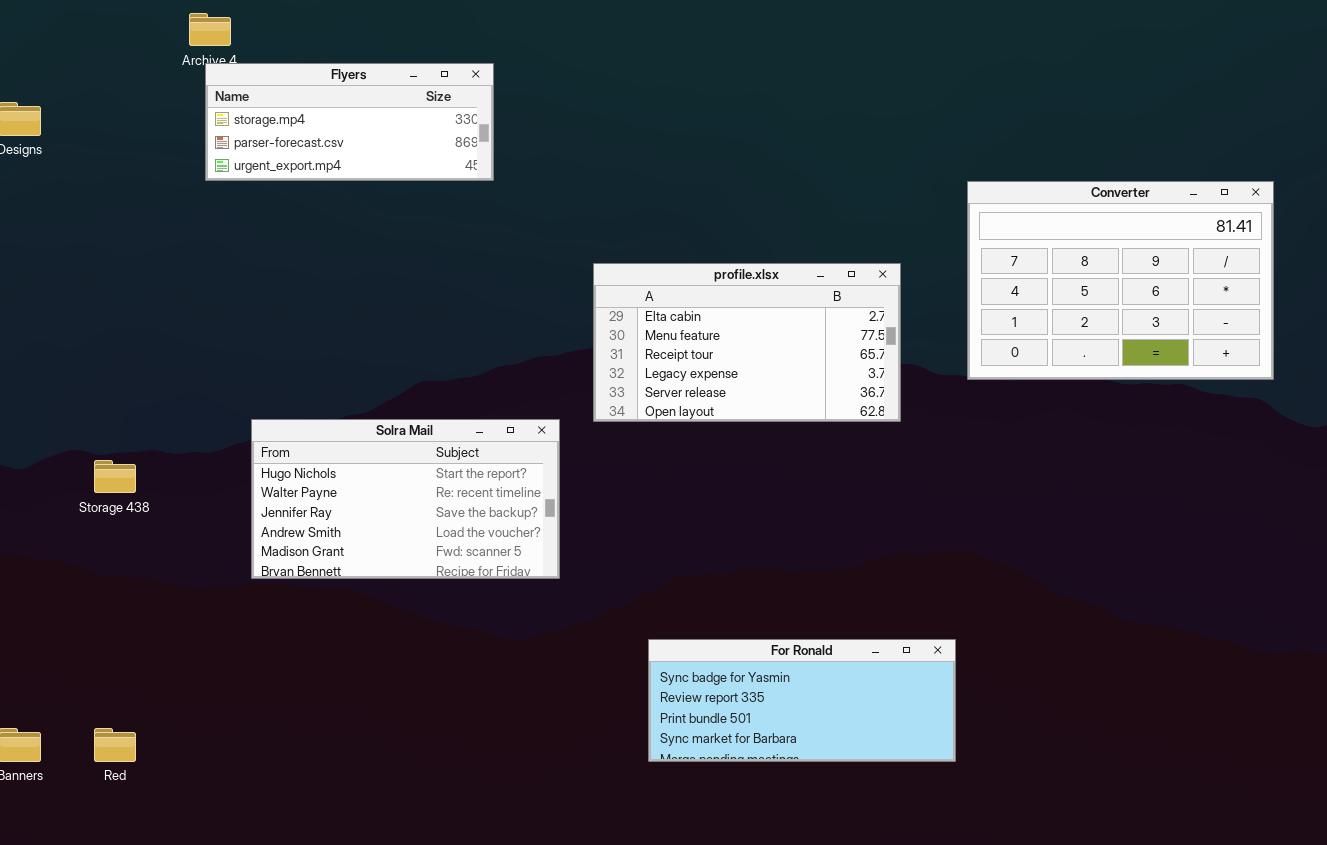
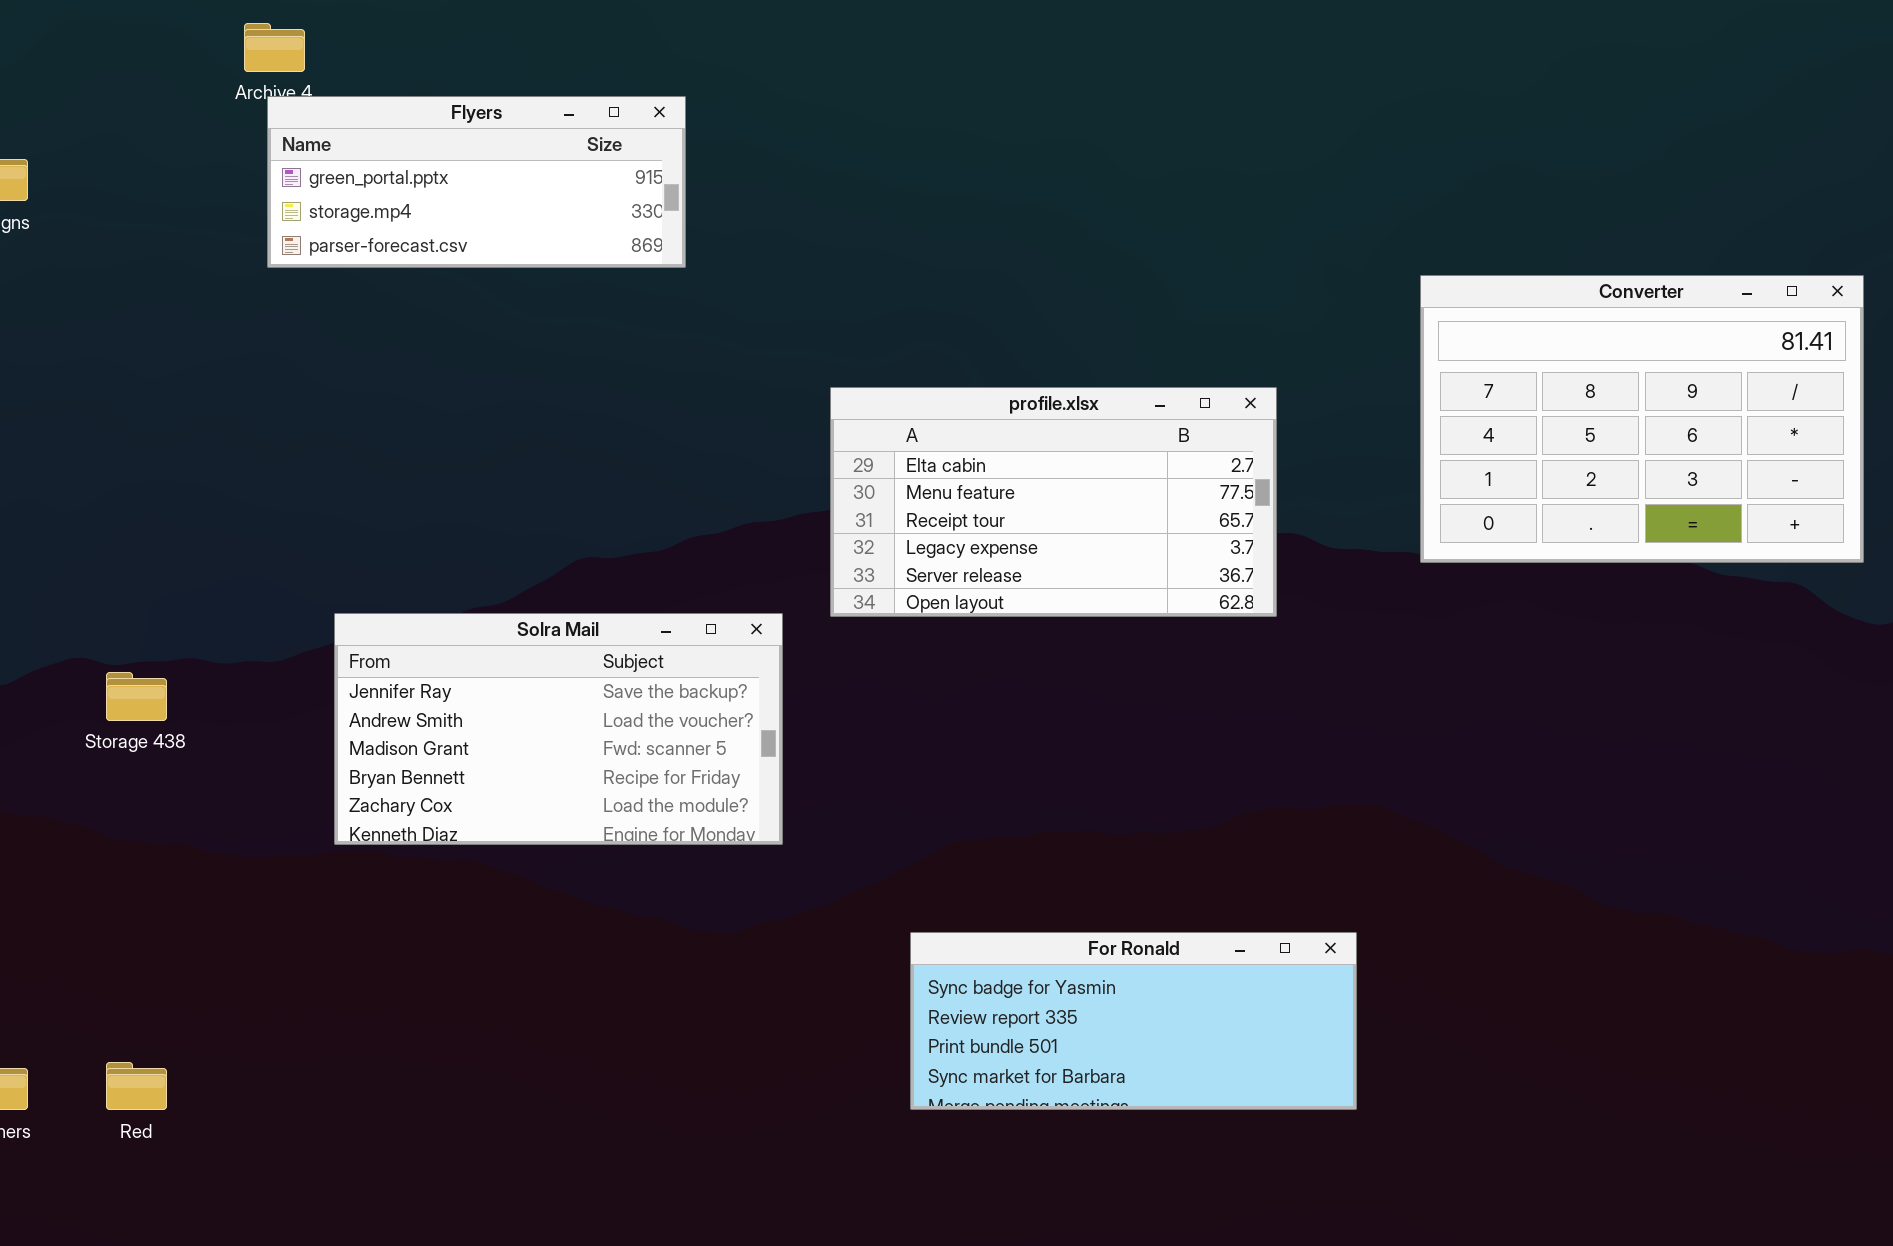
Flyers: [205,63,494,181] -> [267,96,686,268], scrolled up 1 row
Converter: [967,181,1274,380] -> [1420,275,1864,563], moved
Solra Mail: [251,419,560,579] -> [334,613,783,845], scrolled down 2 rows

